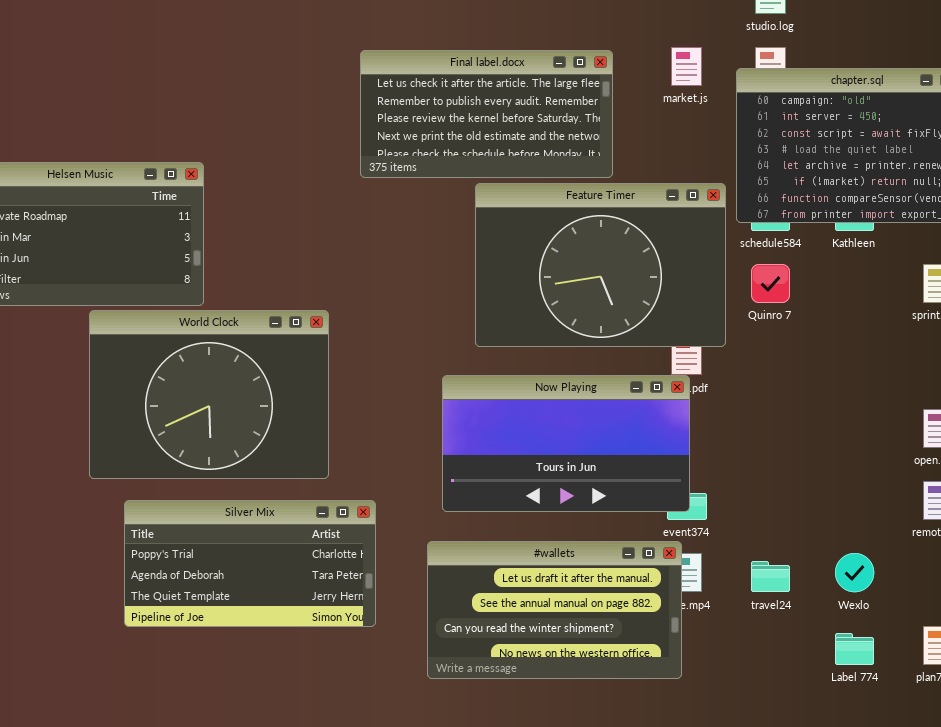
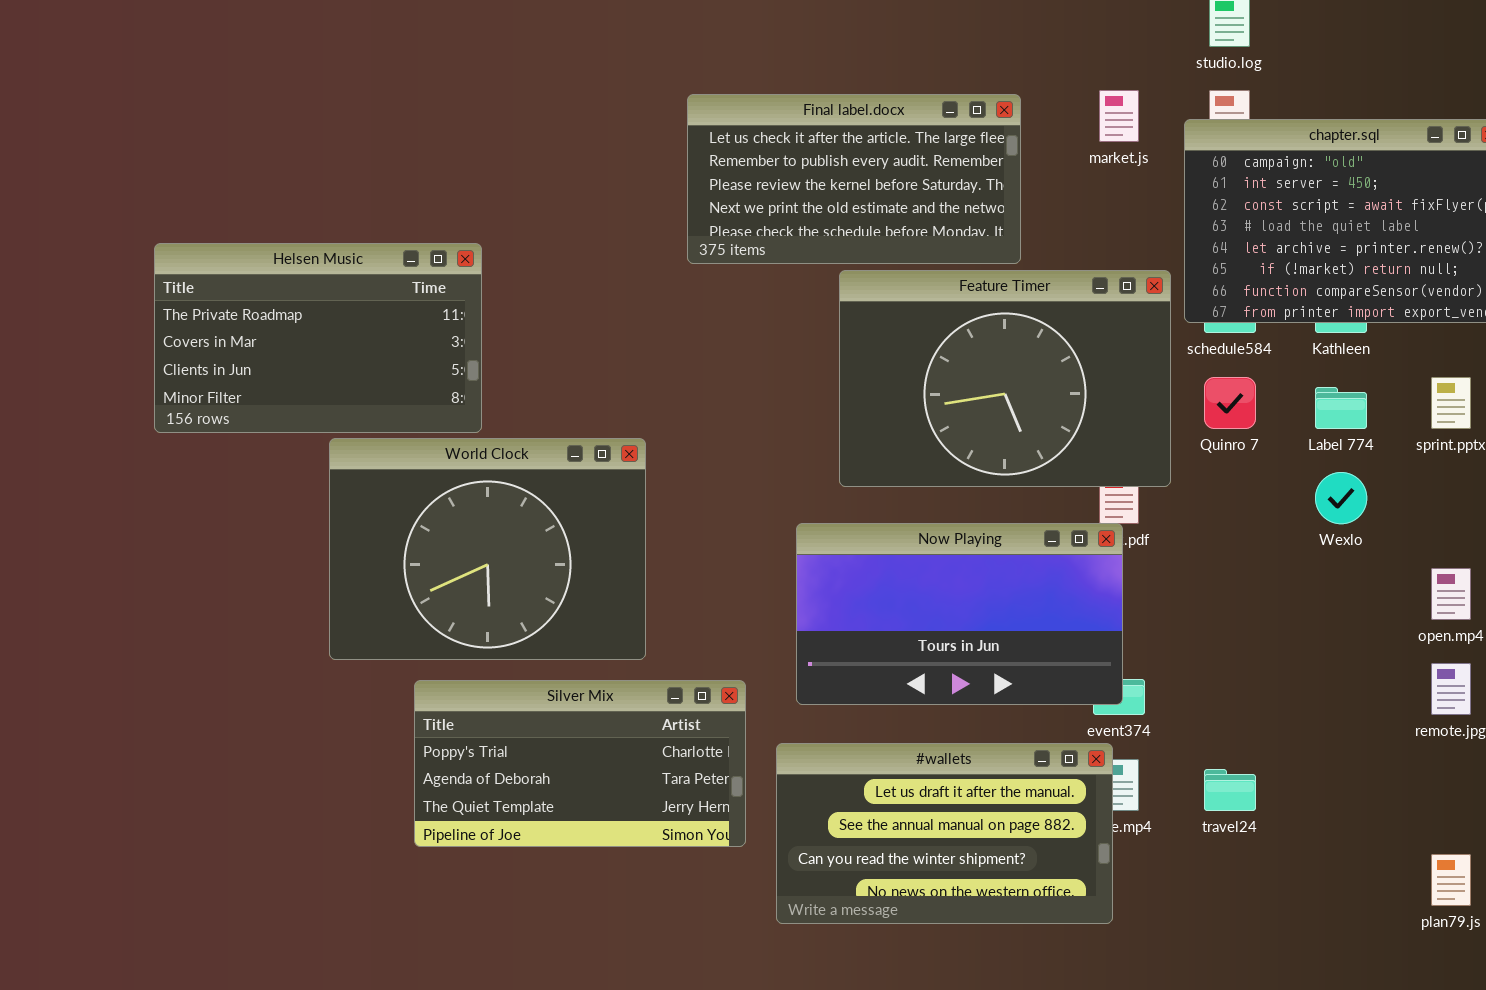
Silver Mix: [124,500,376,627] -> [414,680,746,847], moved
Wexlo: [835,553,874,592] -> [1315,472,1367,524], moved
Label 774: [835,633,874,665] -> [1315,387,1367,429], moved

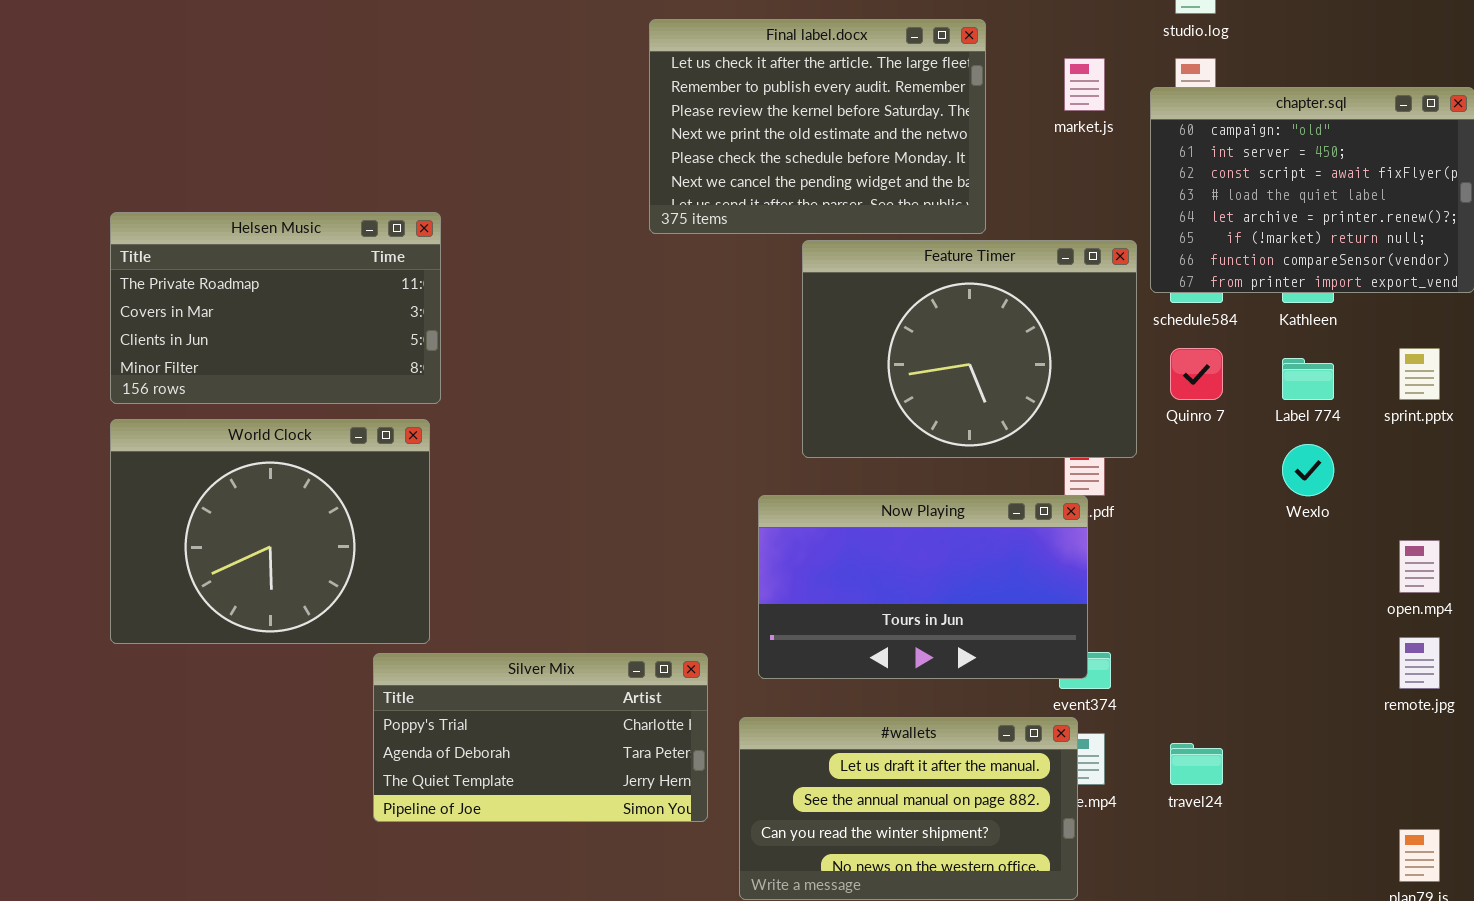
Final label.docx: [687,94,1021,264] -> [649,19,986,234], resized
World Clock: [329,438,646,660] -> [110,419,430,644], moved

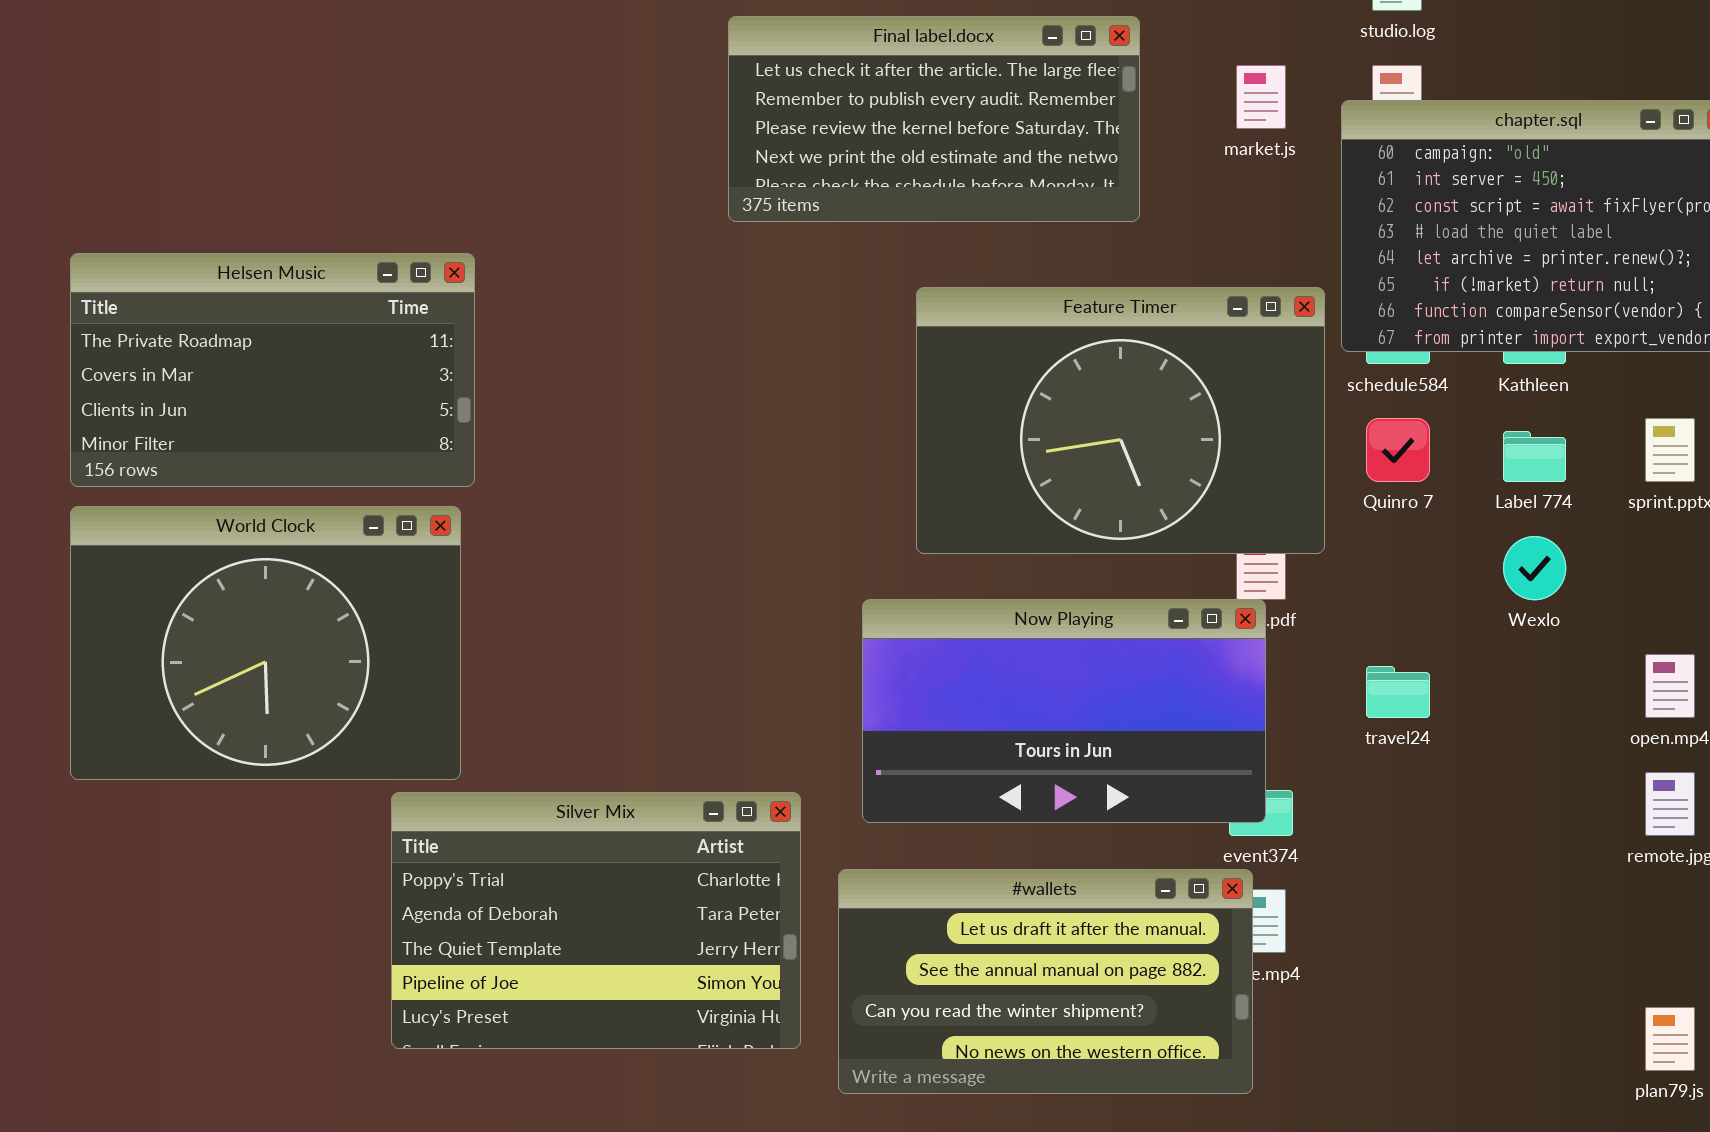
Final label.docx: [649,19,986,234] -> [728,16,1140,222], resized
Silver Mix: [373,653,708,822] -> [391,792,801,1049], resized
travel24: [1170,743,1223,785] -> [1366,666,1430,718], moved

